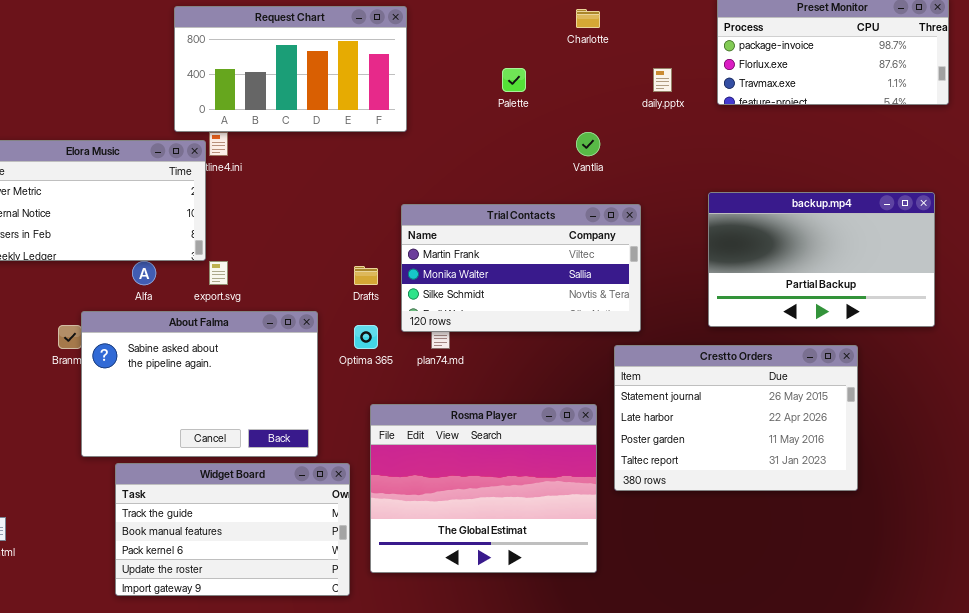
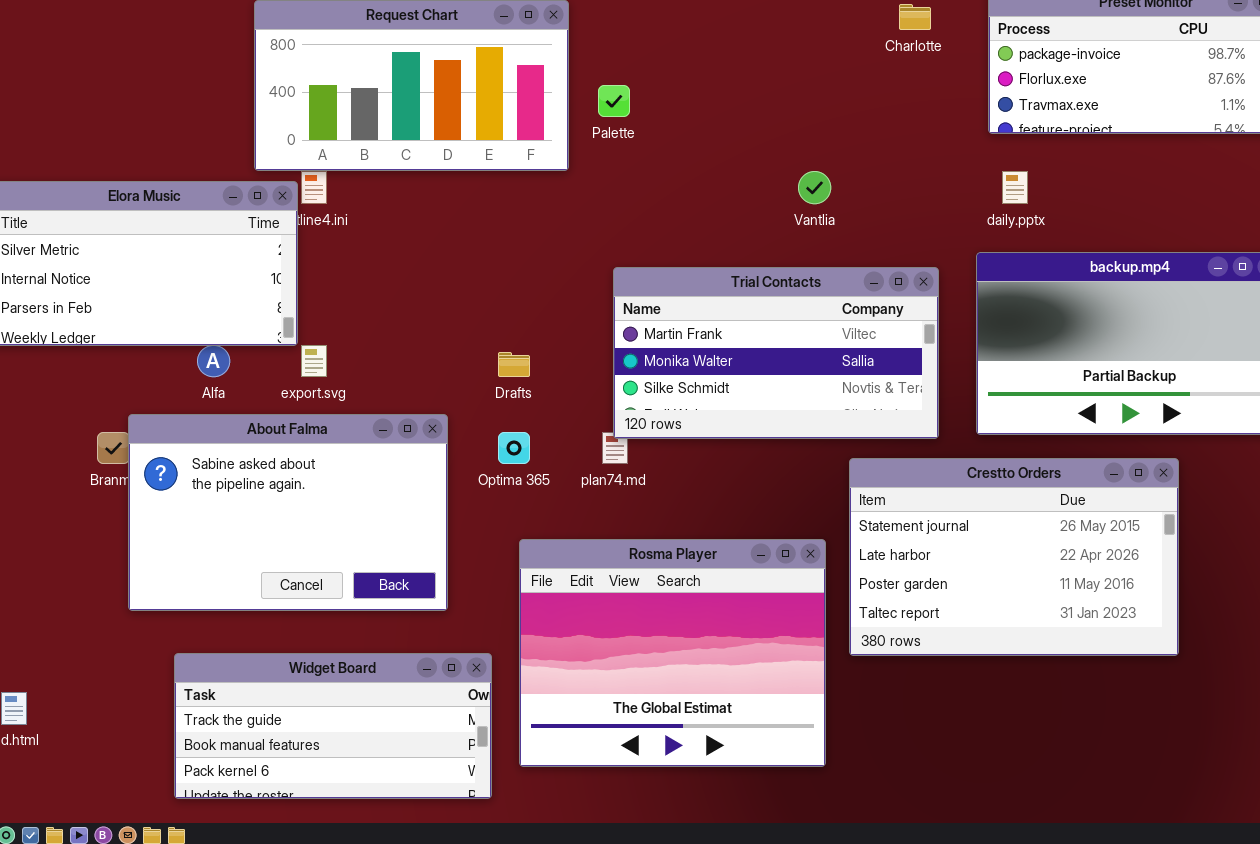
Charlotte: [576,9,600,28] -> [899,4,931,30], moved
Palette: [502,68,526,92] -> [598,85,630,117], moved
daily.pptx: [653,68,672,92] -> [1002,171,1028,204], moved
Trial Contacts: [401,204,641,332] -> [613,267,939,439], moved
Widget Board: [115,463,350,596] -> [174,653,492,799], resized

